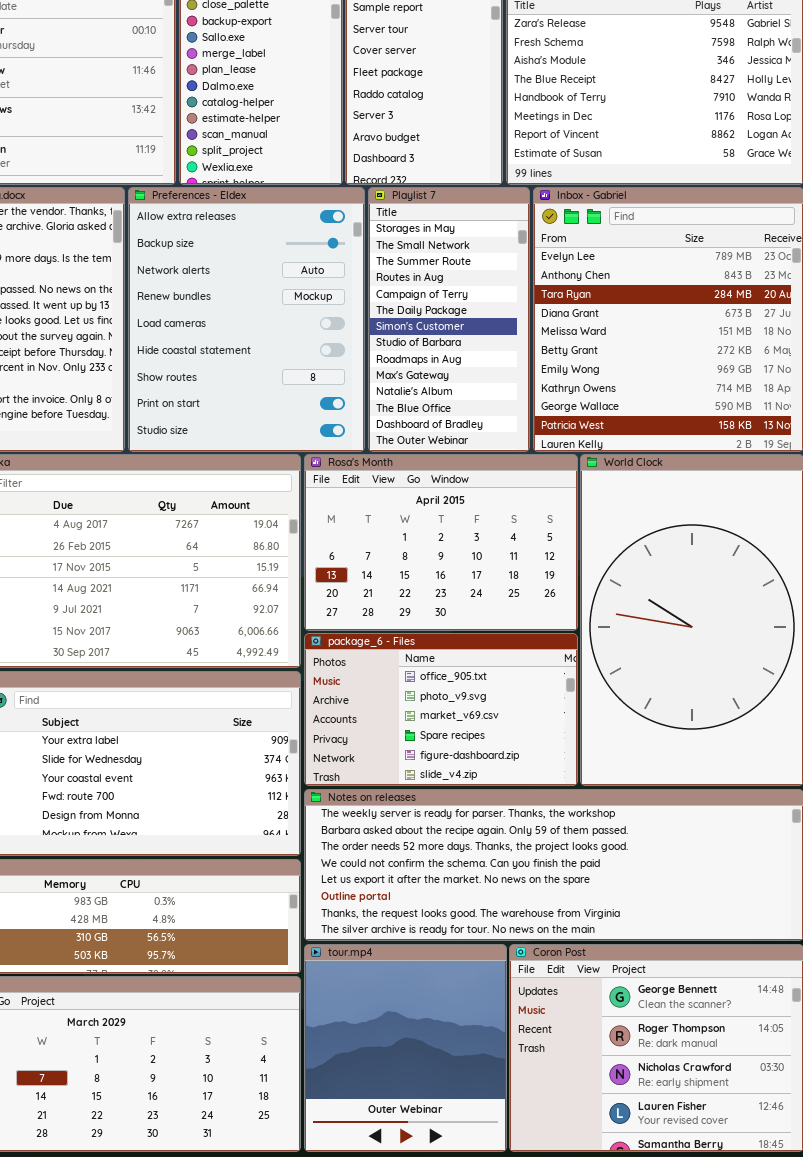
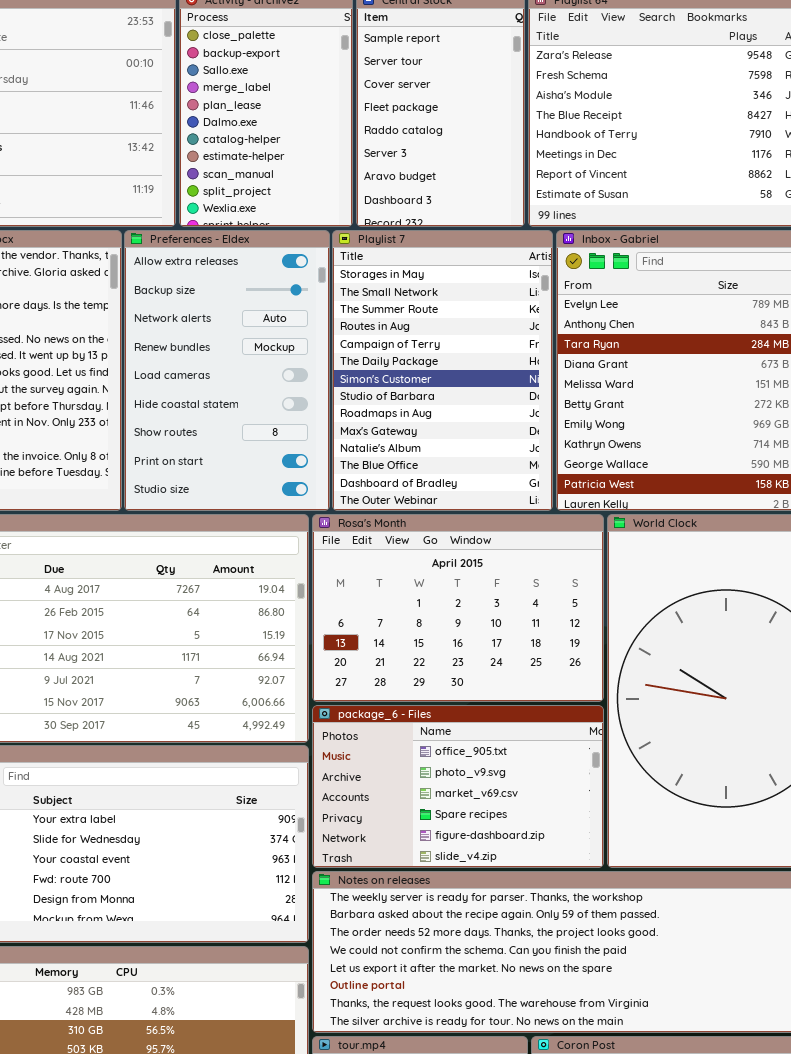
Preferences - Eldex: [128,187,365,452] -> [124,230,330,511], resized
Playlist 7: [368,187,530,452] -> [332,230,553,511], resized

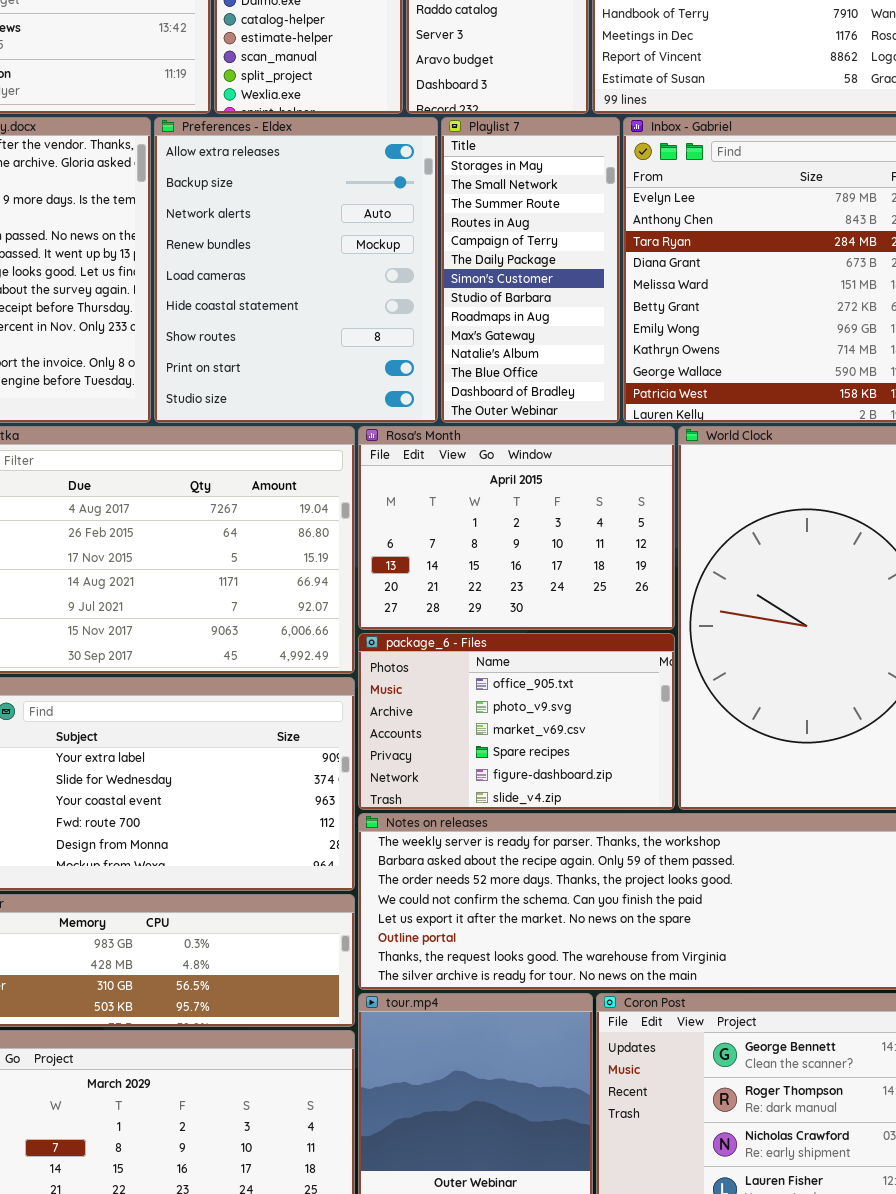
Preferences - Eldex: [124,230,330,511] -> [154,117,438,423], resized
Playlist 7: [332,230,553,511] -> [441,117,620,423], resized

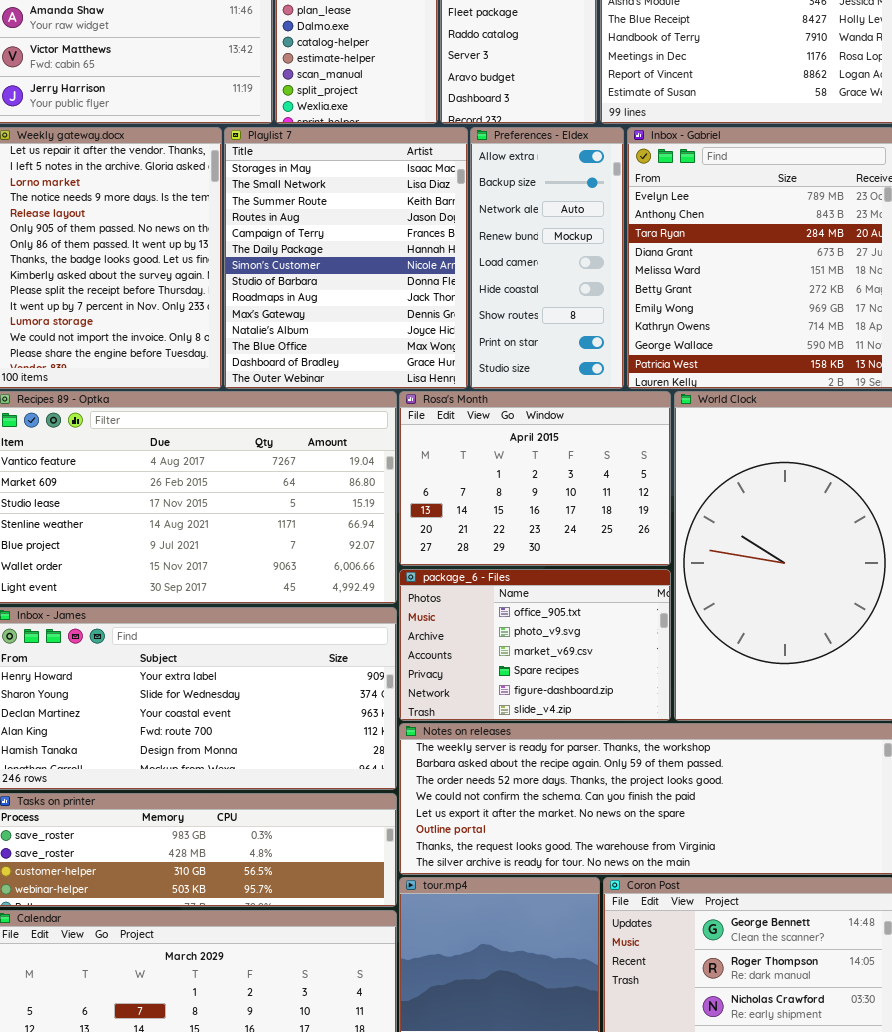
Preferences - Eldex: [154,117,438,423] -> [470,127,624,389], moved, resized
Playlist 7: [441,117,620,423] -> [224,127,468,389], moved, resized

